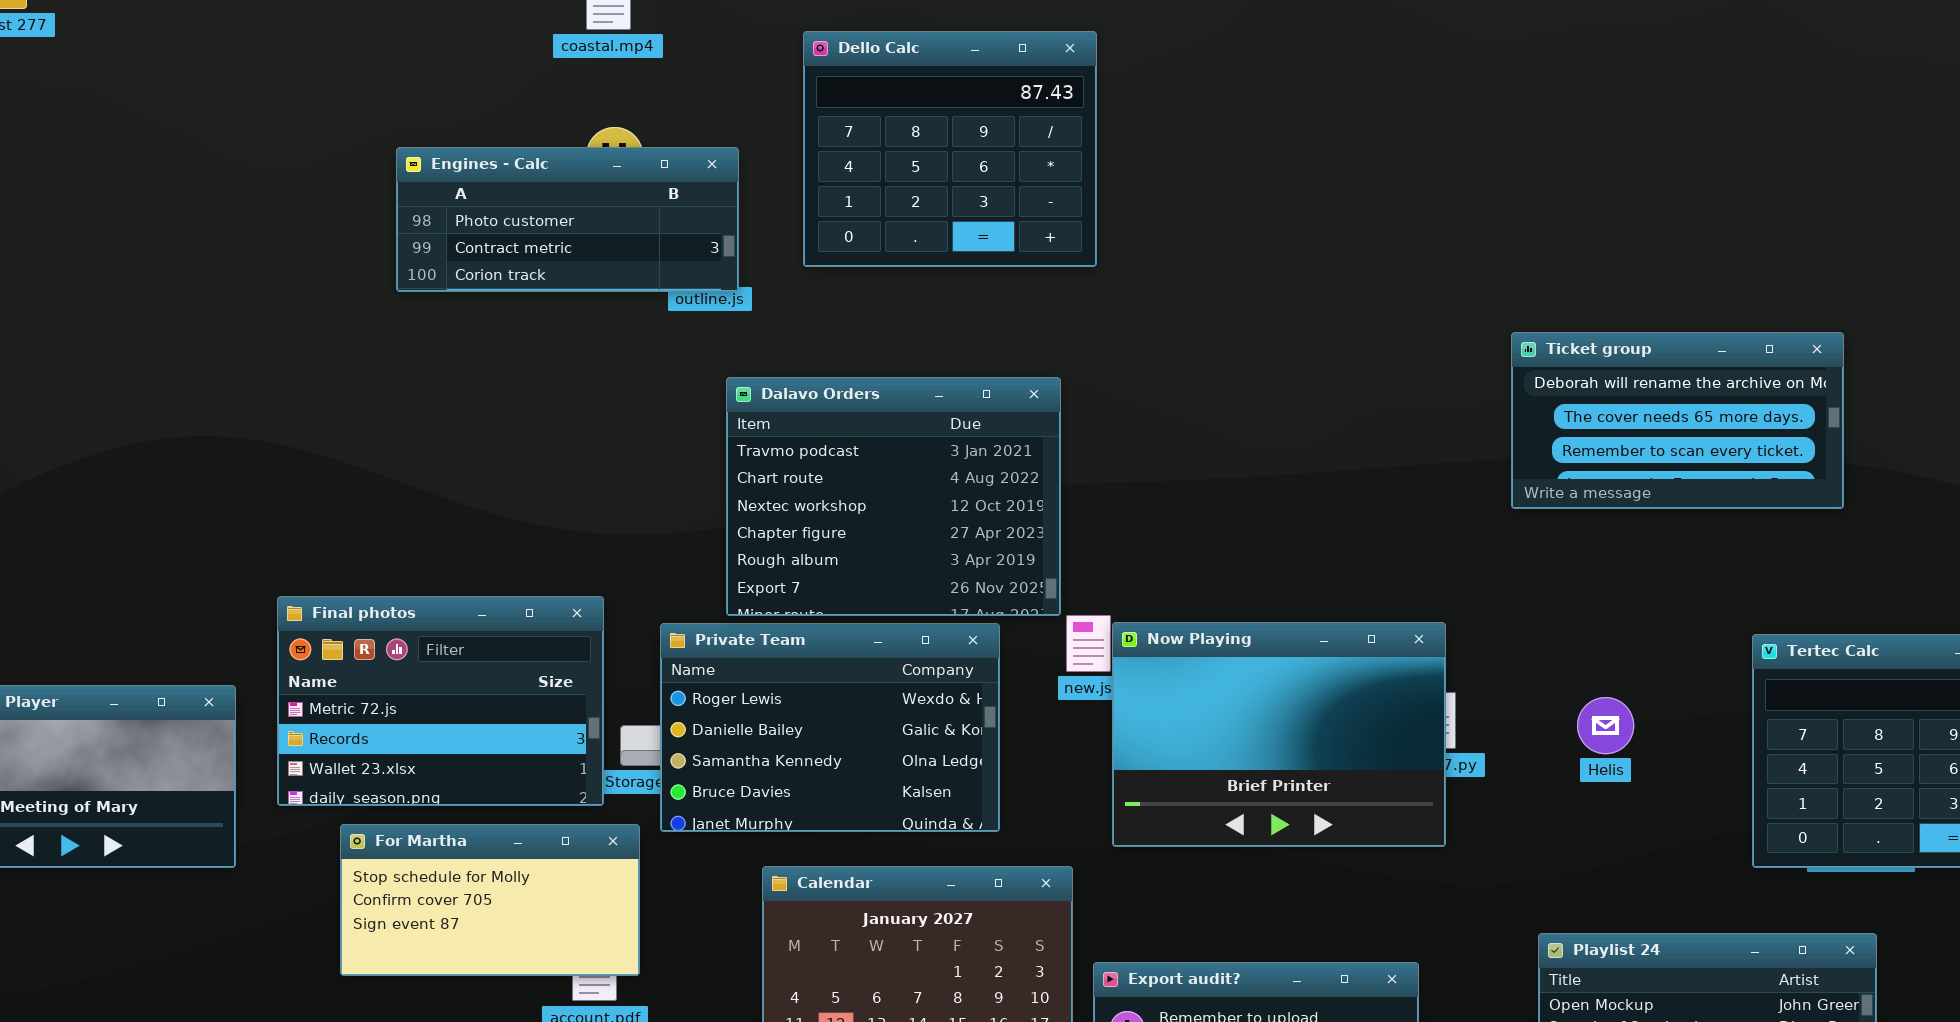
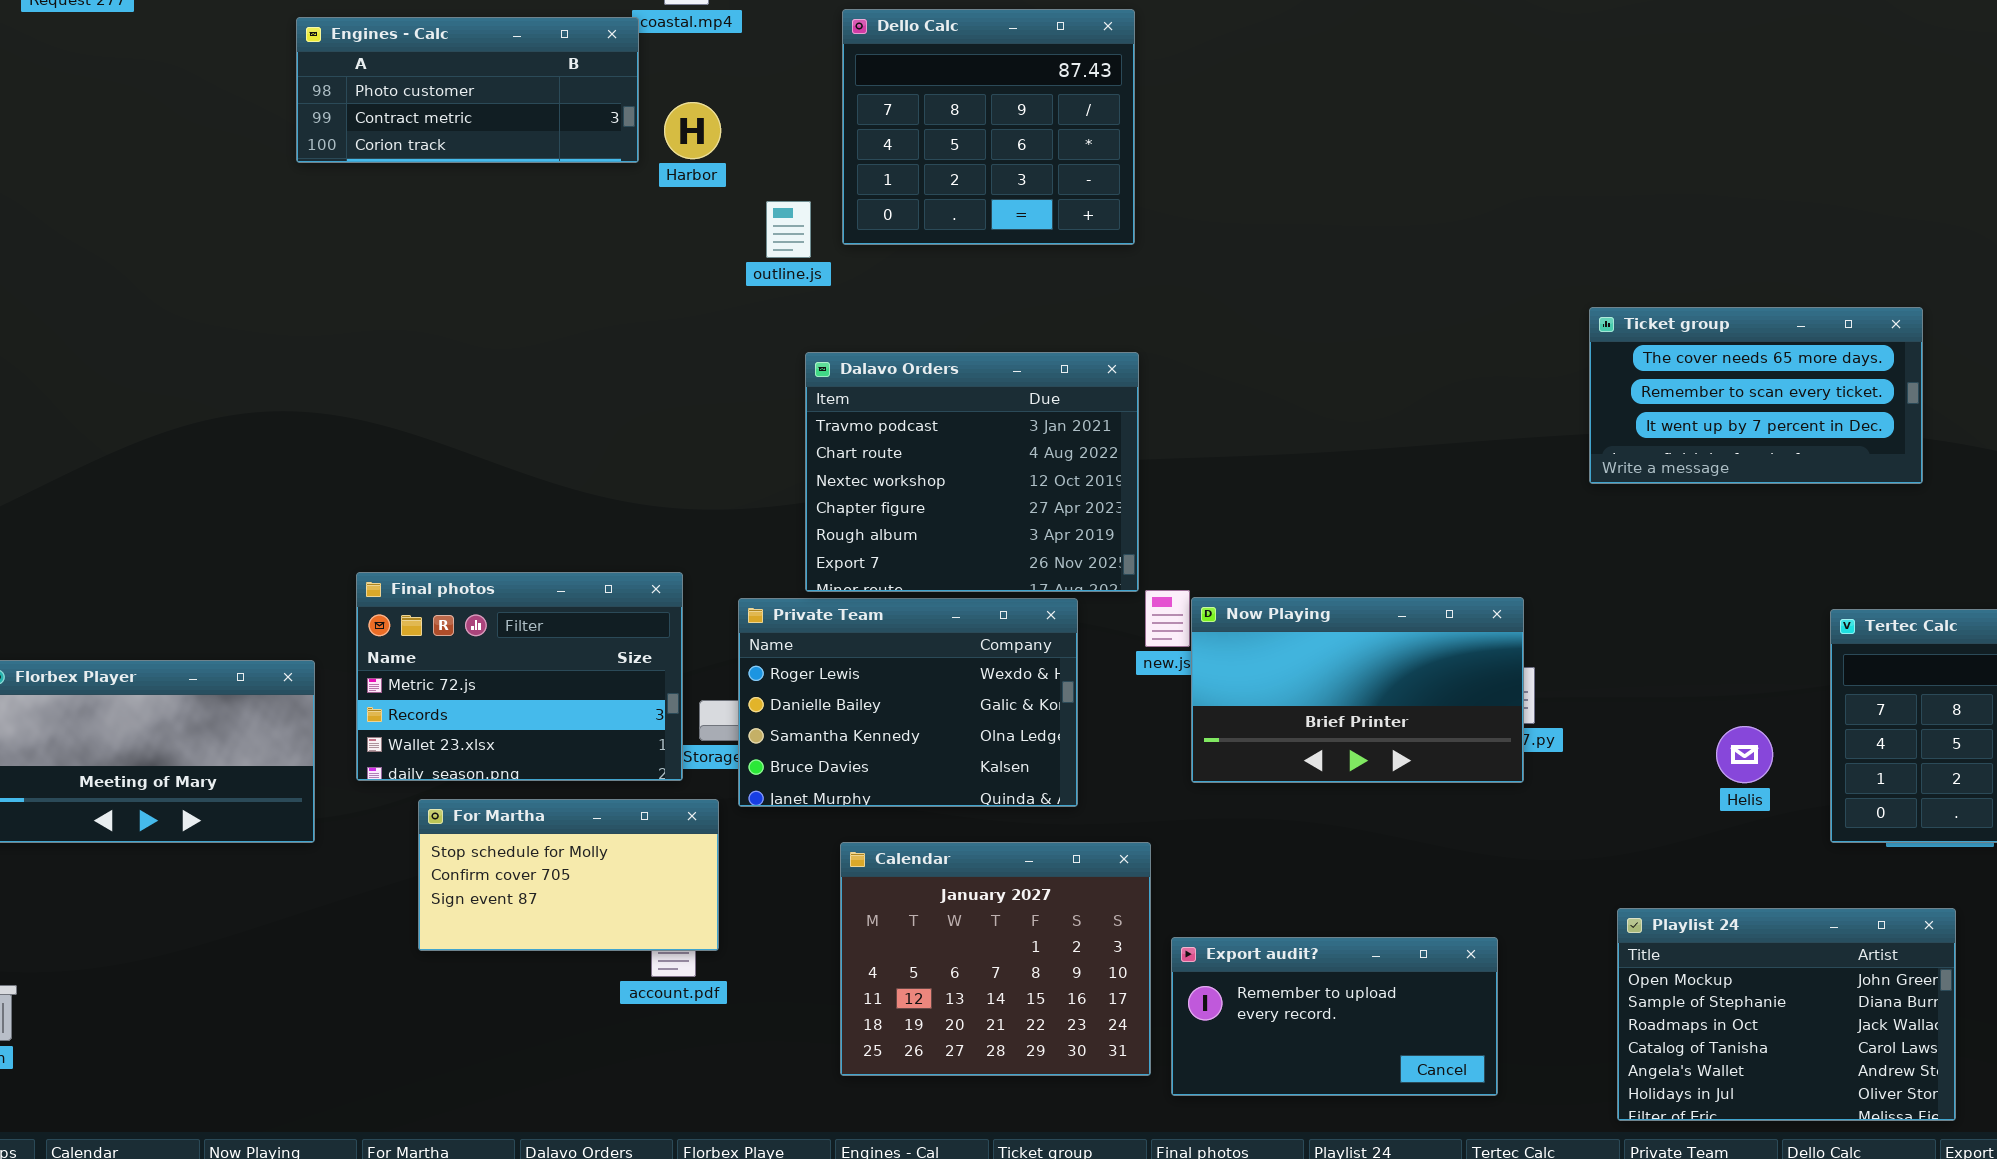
Dello Calc: [803,31,1097,267] -> [842,9,1135,245], moved
Engines - Calc: [396,147,739,292] -> [296,17,639,163], moved
Ticket group: [1511,332,1844,509] -> [1589,307,1923,484], scrolled down 1 row
Now Playing: [1112,622,1446,847] -> [1191,597,1524,783], resized
Helis: [1577,697,1634,754] -> [1716,726,1773,783], moved

